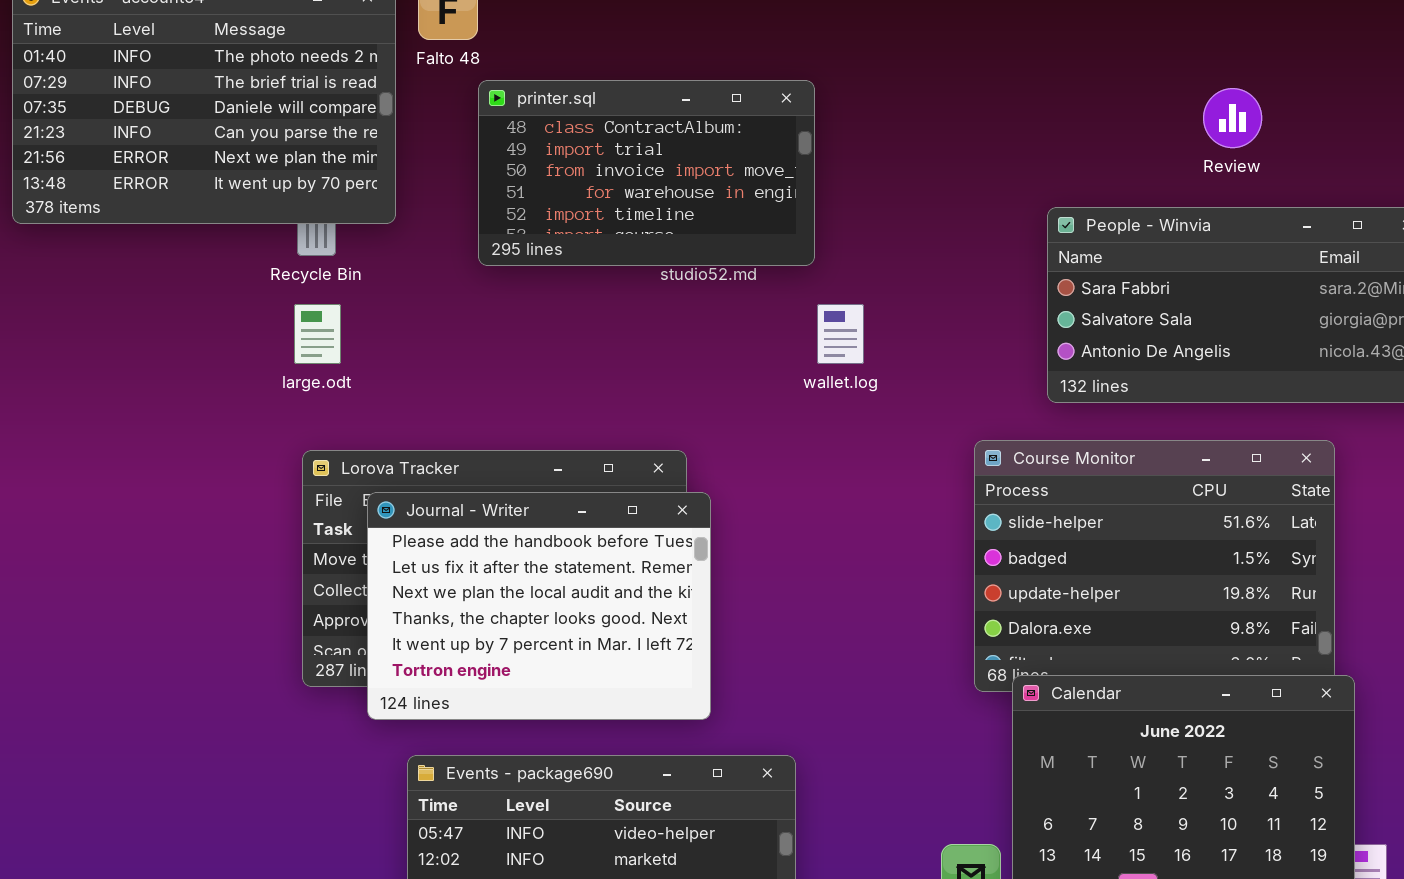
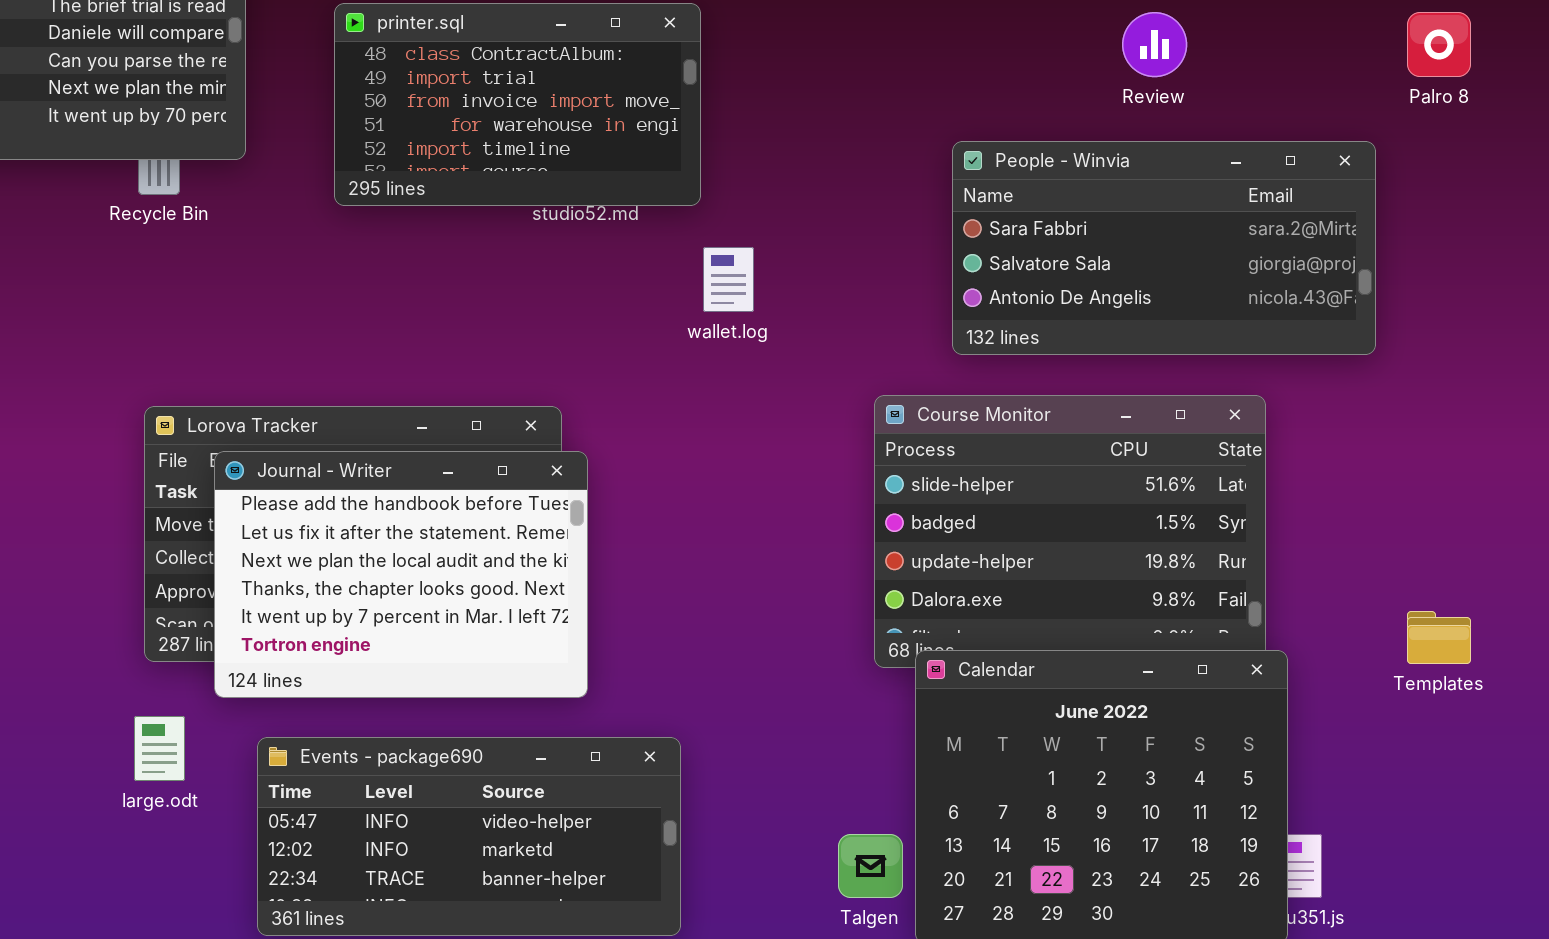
large.odt: [294,304,341,364] -> [134,716,185,781], moved

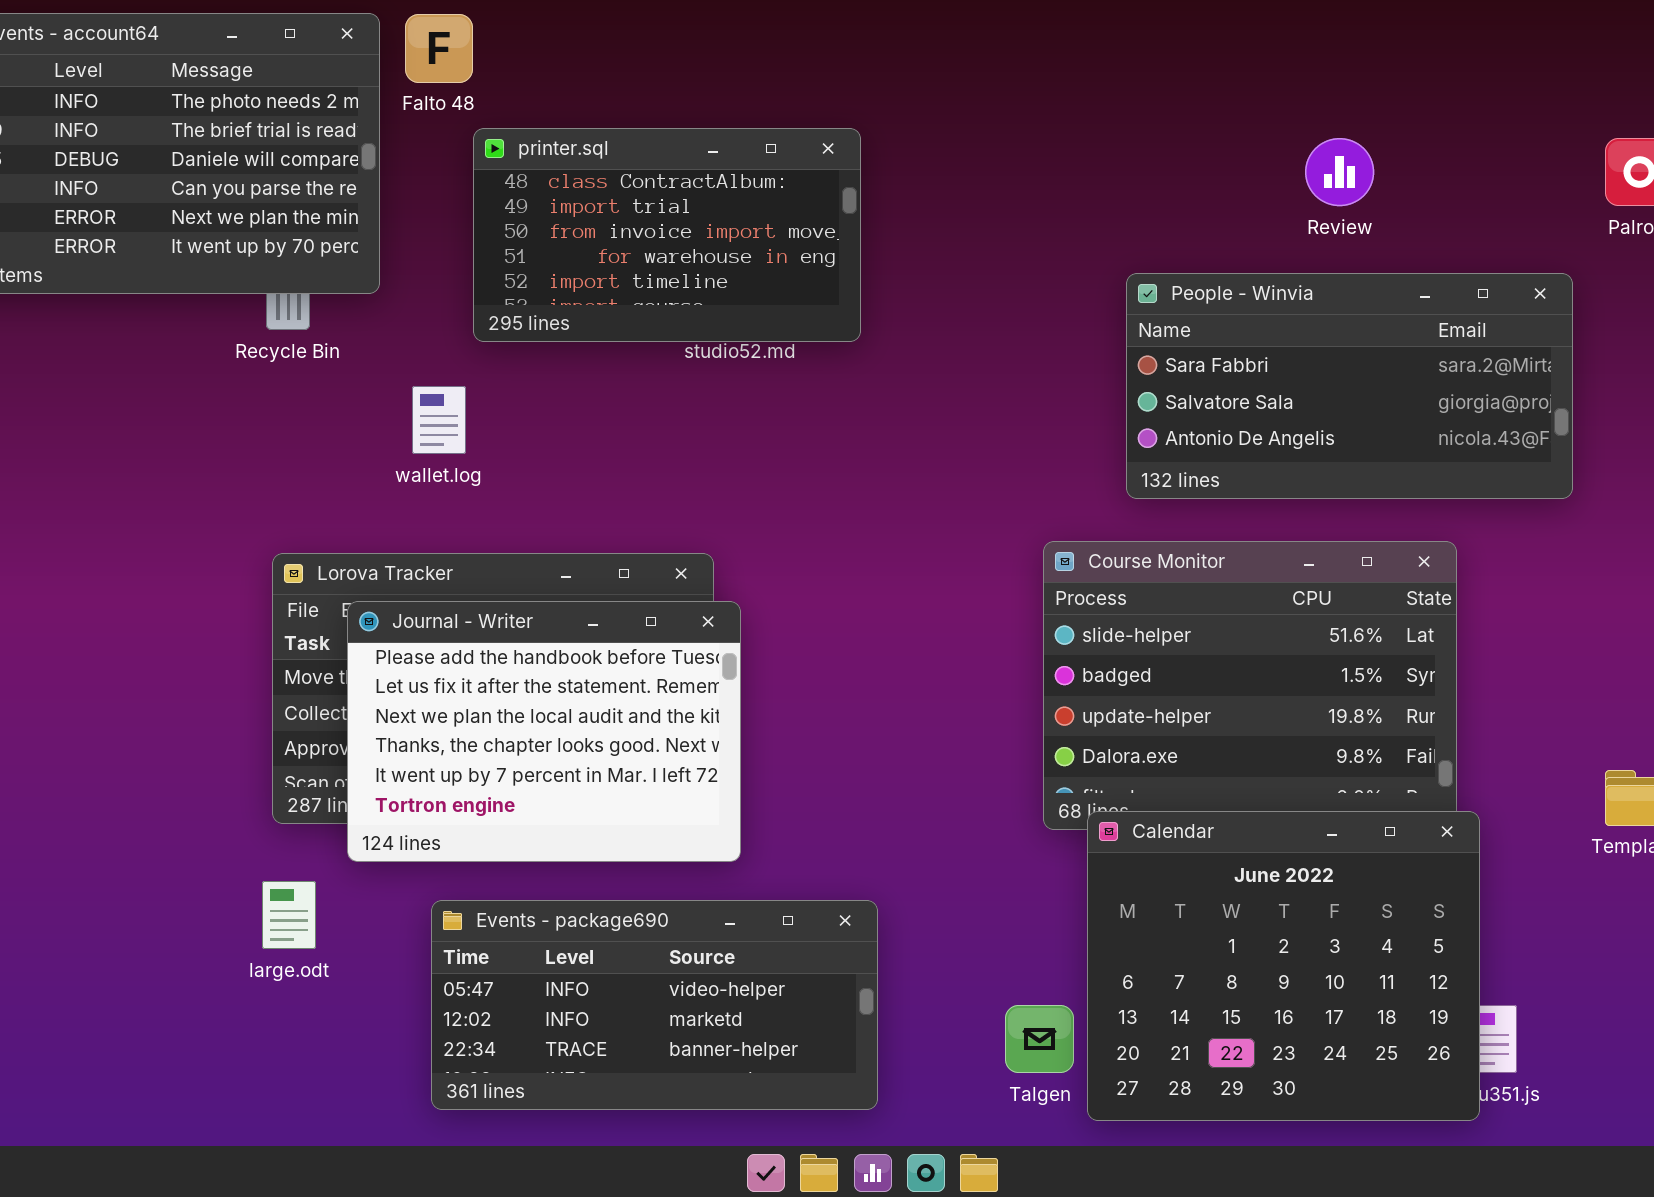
wallet.log: [703,247,754,312] -> [412,386,466,454], moved
Events - package690: [257,737,681,936] -> [431,900,878,1110], moved

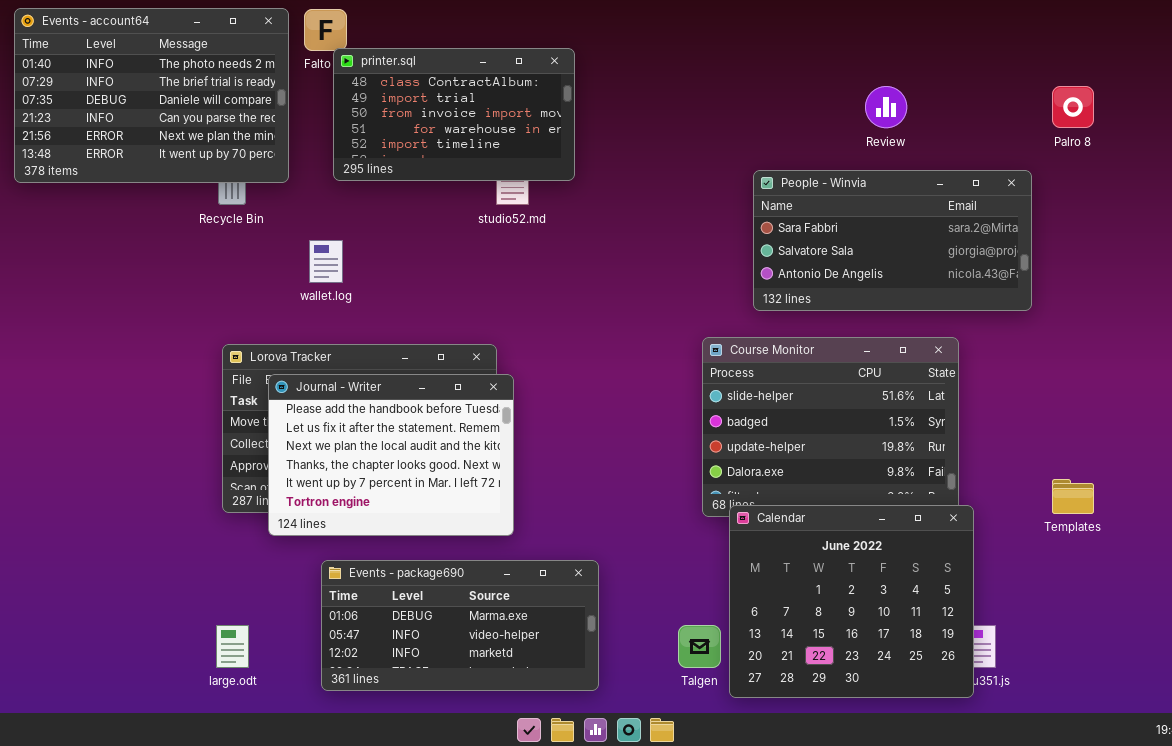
printer.sql: [473,128,861,342] -> [333,48,575,181], moved
large.odt: [262,881,316,949] -> [216,625,249,668], moved
Events - package690: [431,900,878,1110] -> [321,560,599,691], scrolled up 1 row

